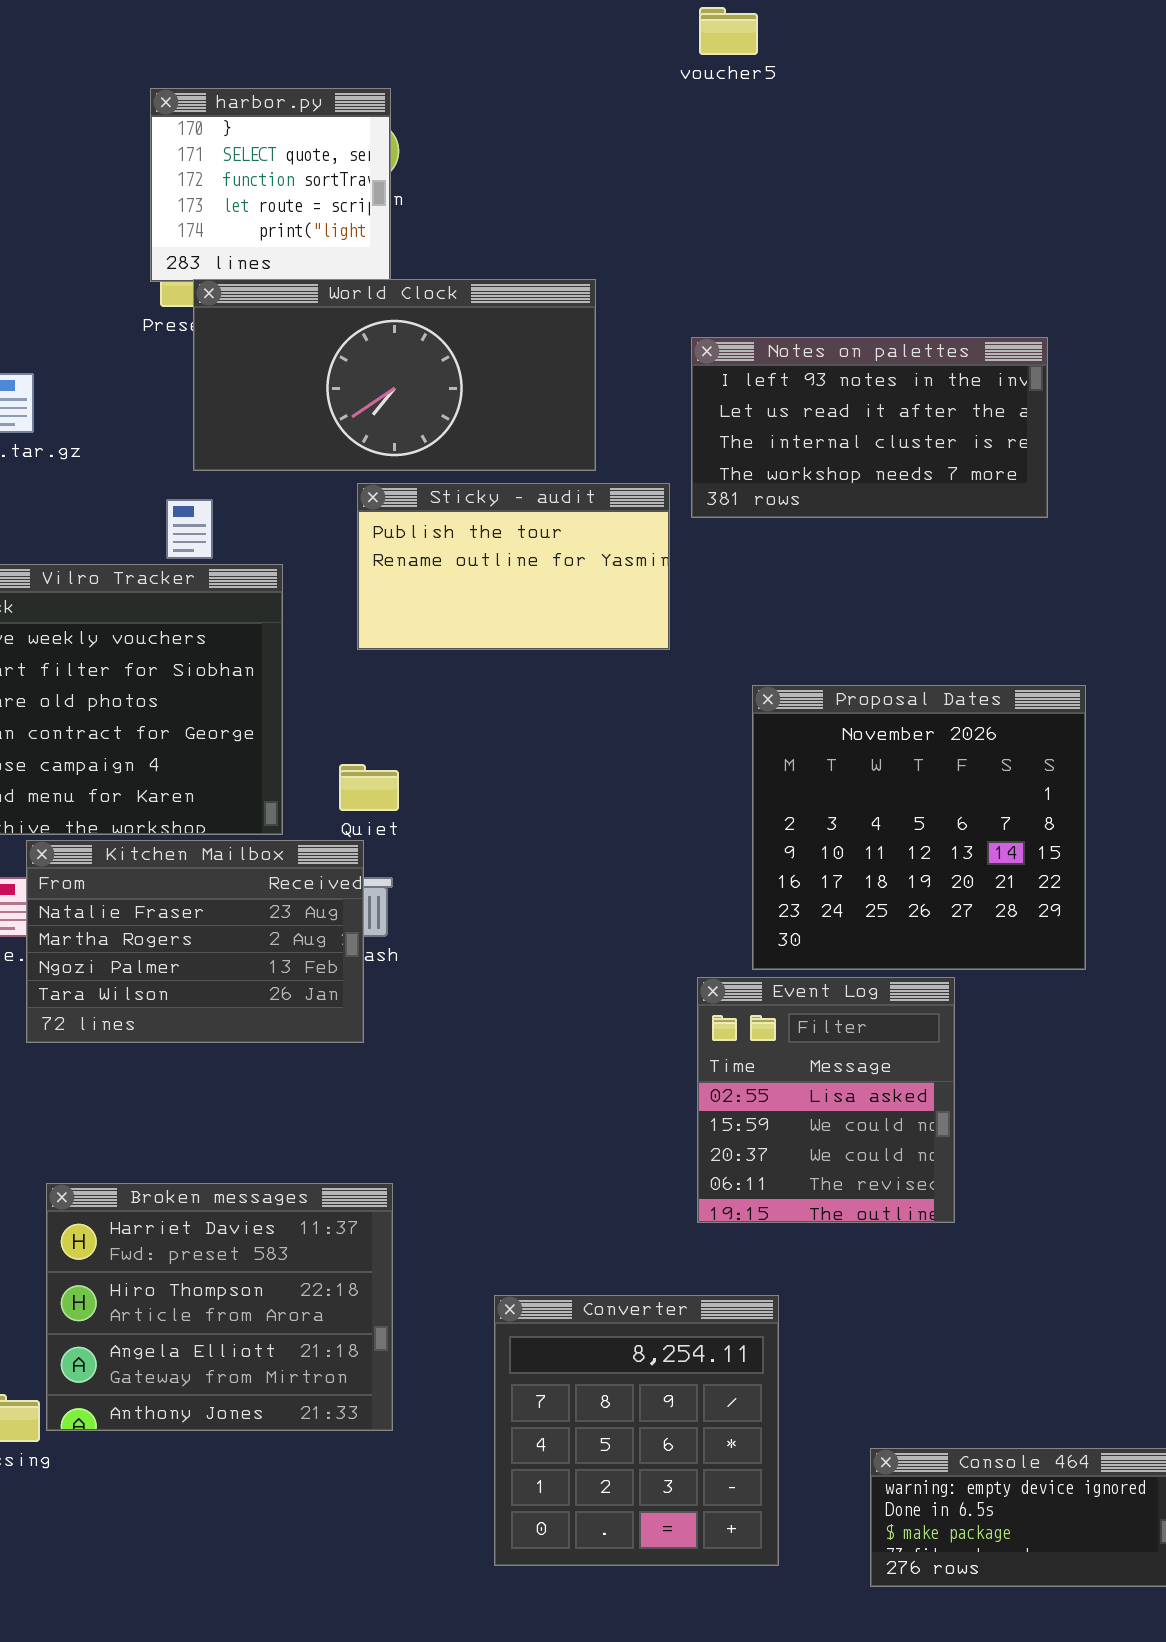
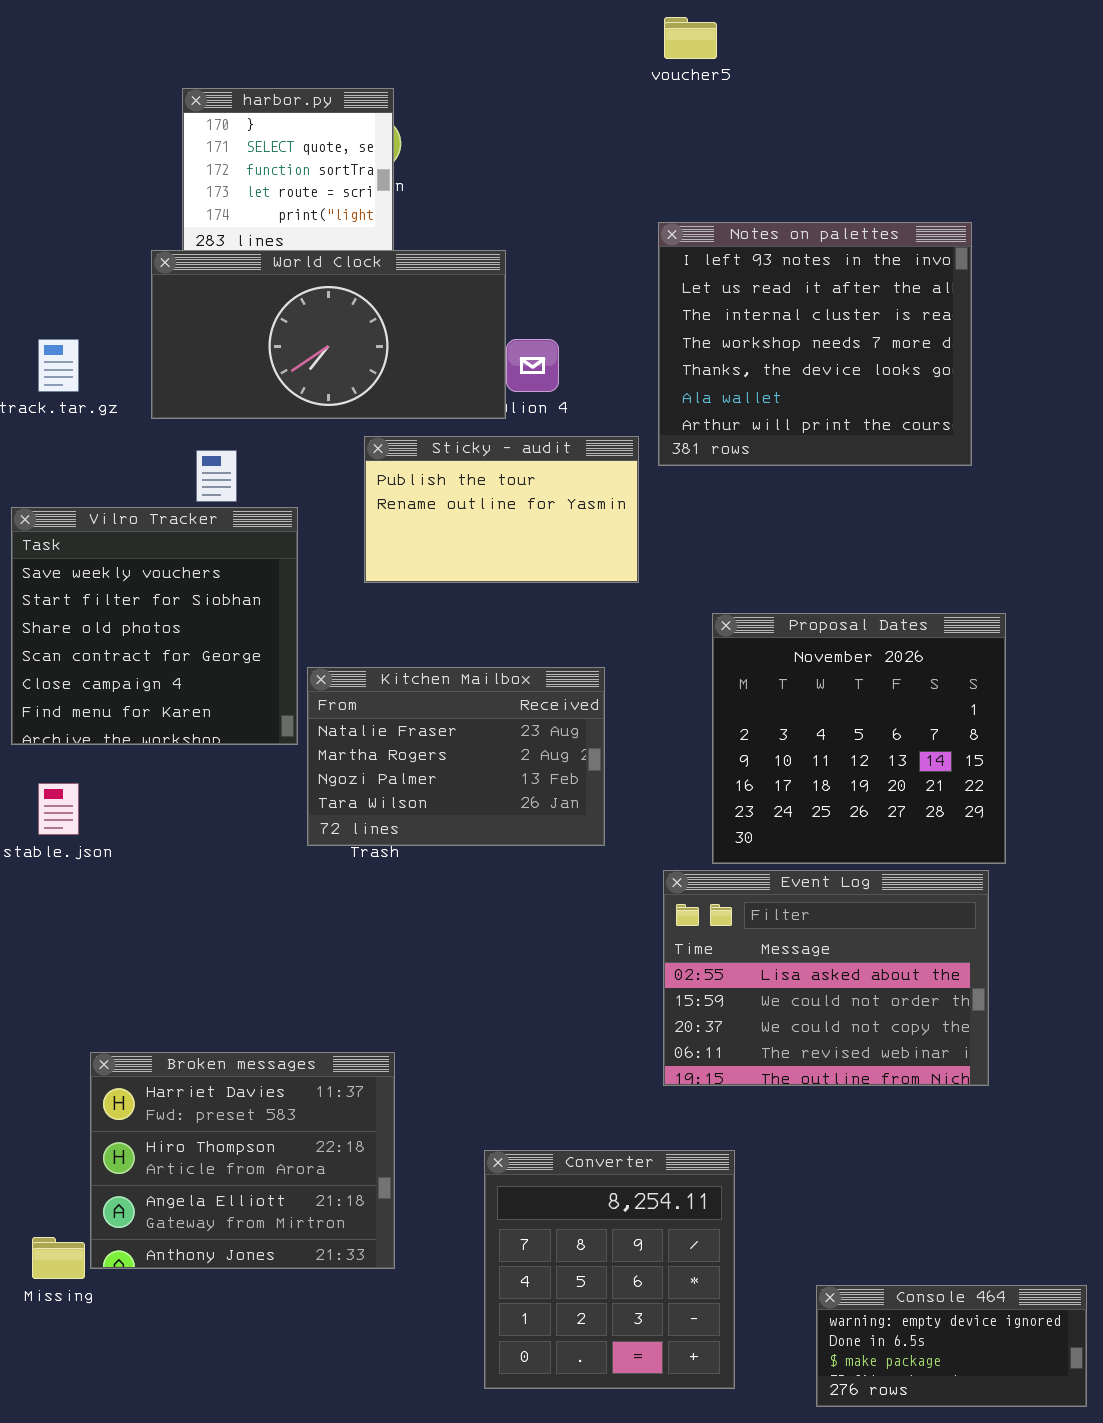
World Clock: [193,279,596,471] -> [151,250,506,419], moved
Notes on palettes: [691,337,1048,518] -> [658,222,972,466], resized
Kitchen Mailbox: [26,840,364,1043] -> [307,667,605,846], moved
Event Log: [697,977,955,1223] -> [663,870,989,1086], resized

